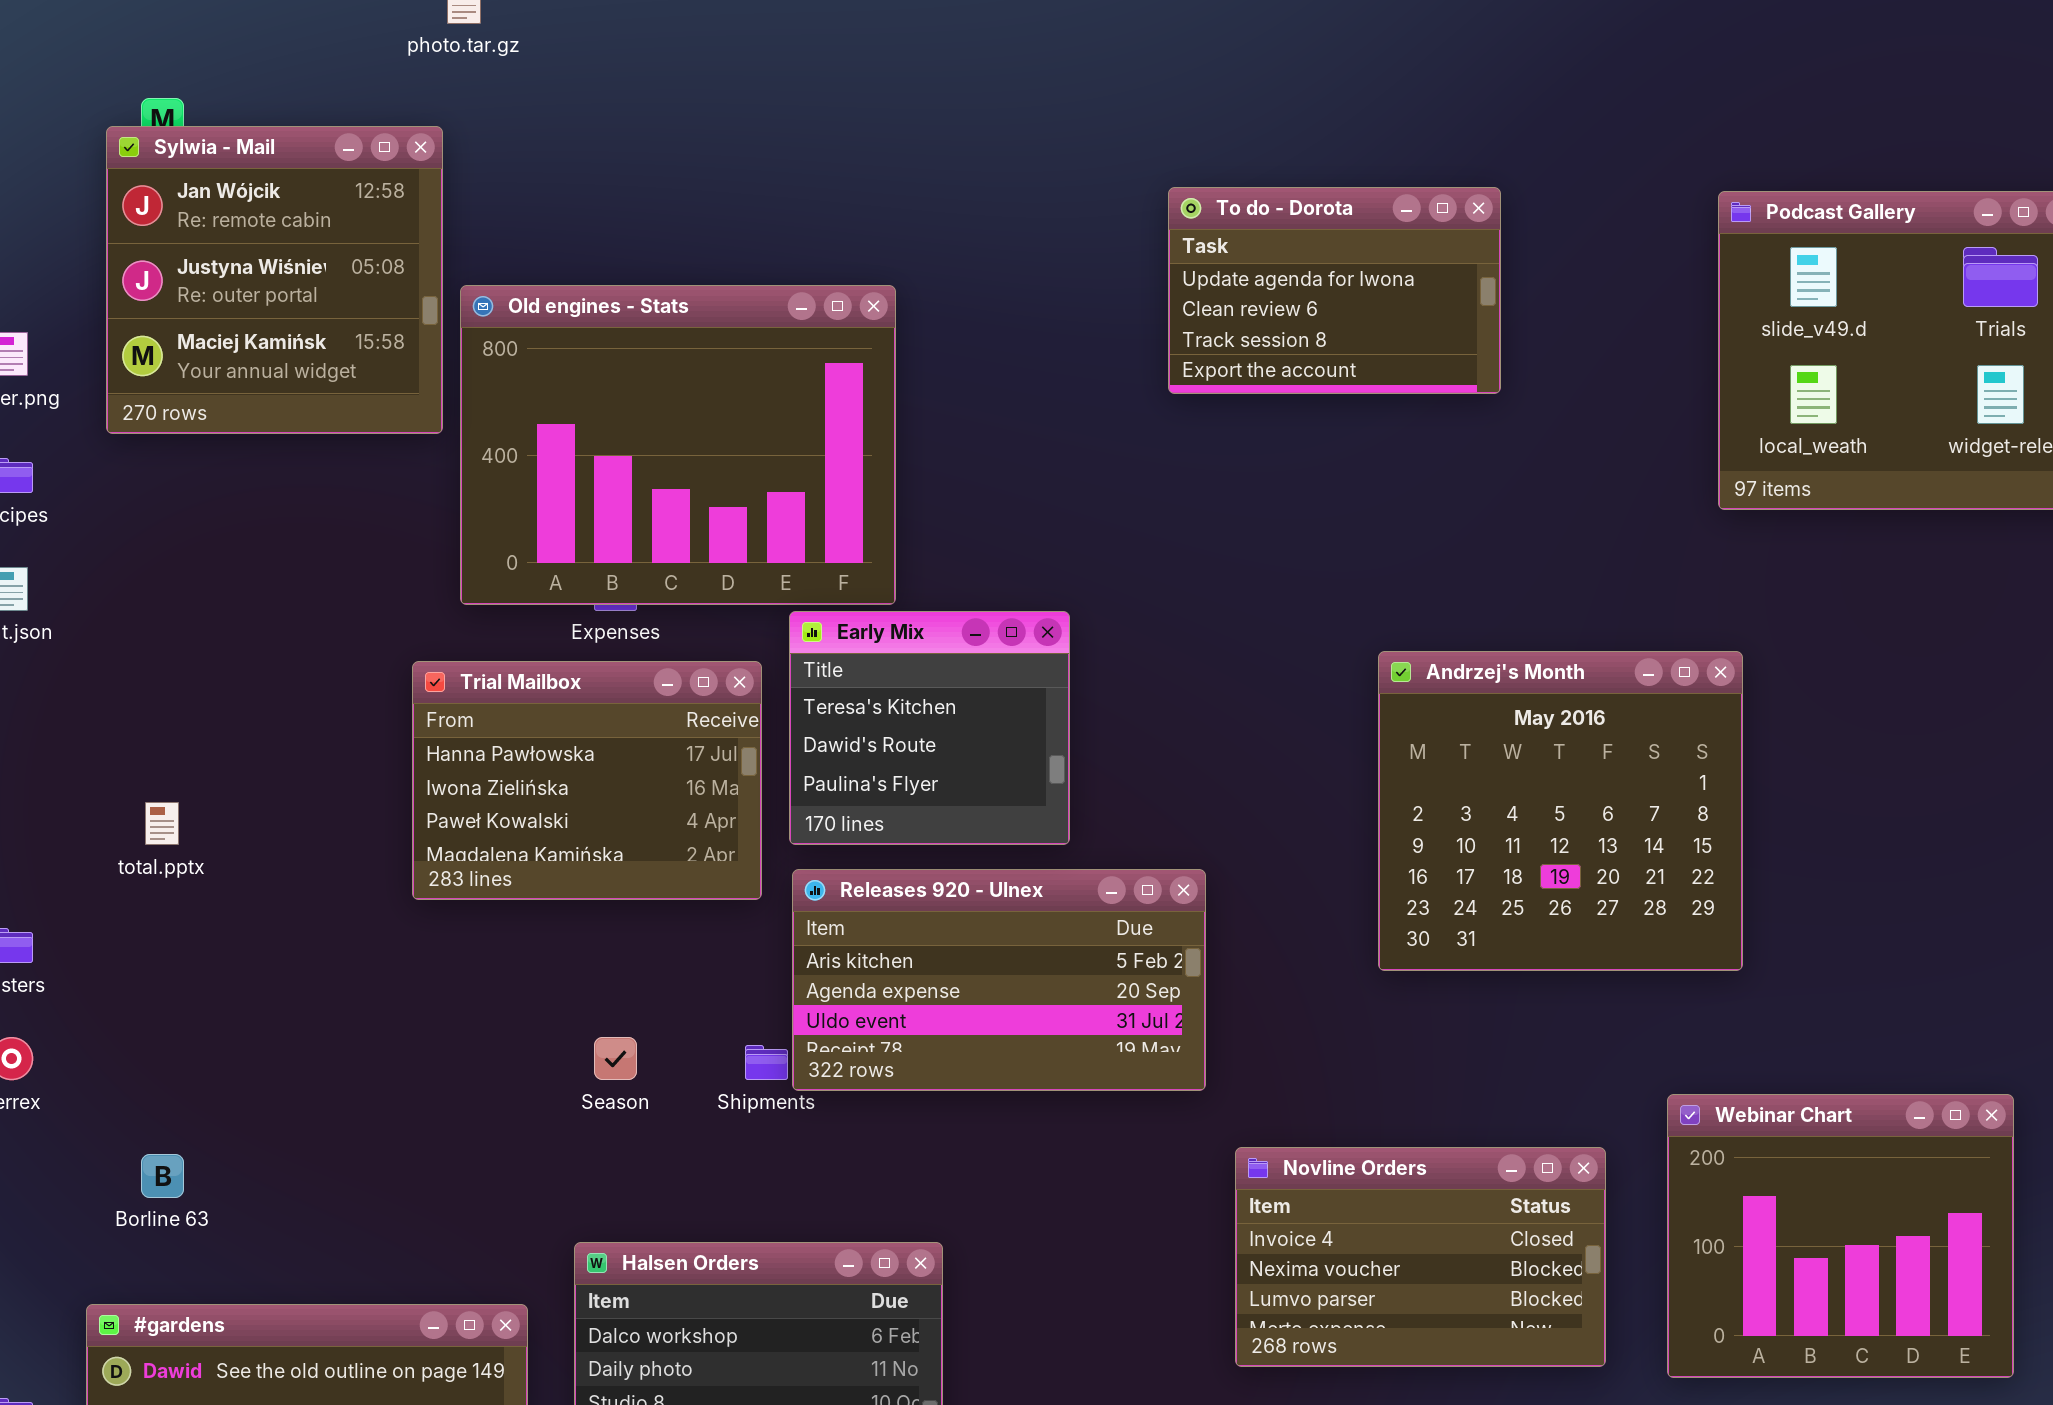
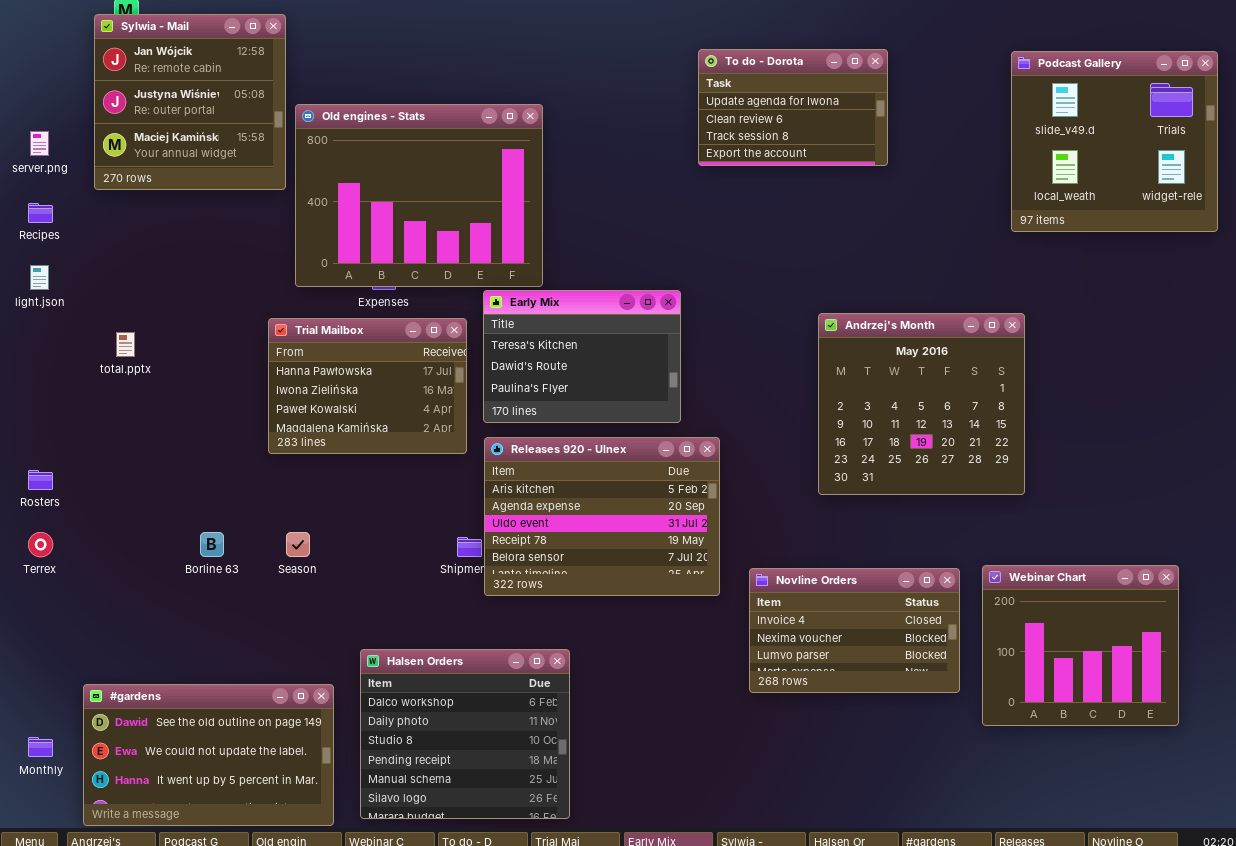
Early Mix: [789,611,1070,845] -> [483,290,681,423], resized
total.pptx: [145,802,179,845] -> [116,332,135,357], moved
Releases 920 - Ulnex: [792,869,1206,1091] -> [484,437,720,596], resized
Season: [594,1037,637,1080] -> [286,532,310,557], moved
Novline Orders: [1235,1147,1606,1367] -> [749,568,960,693], moved
Borline 63: [141,1154,184,1198] -> [200,532,224,557], moved

